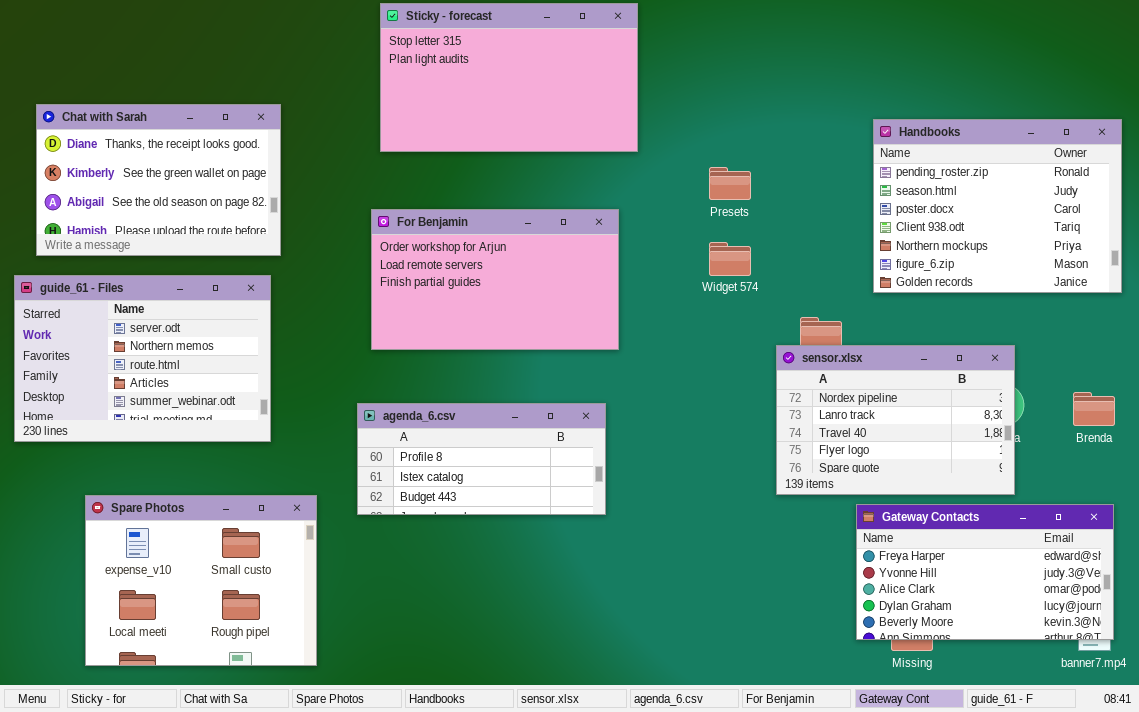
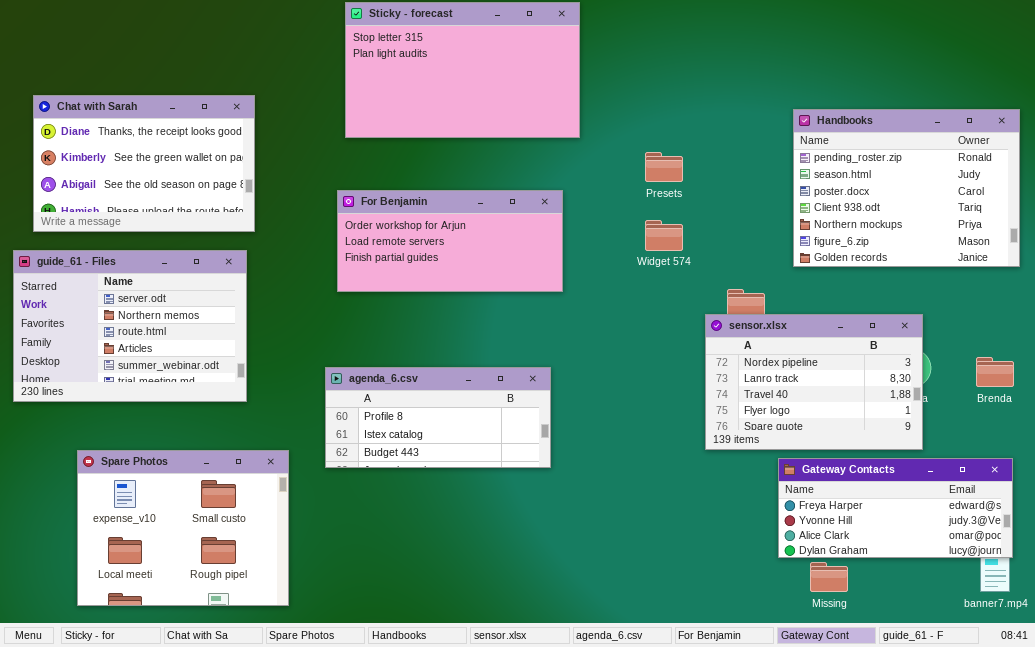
For Benjamin: [371,209,619,350] -> [337,190,563,292], resized
Gateway Contacts: [856,504,1114,640] -> [778,458,1013,558], resized

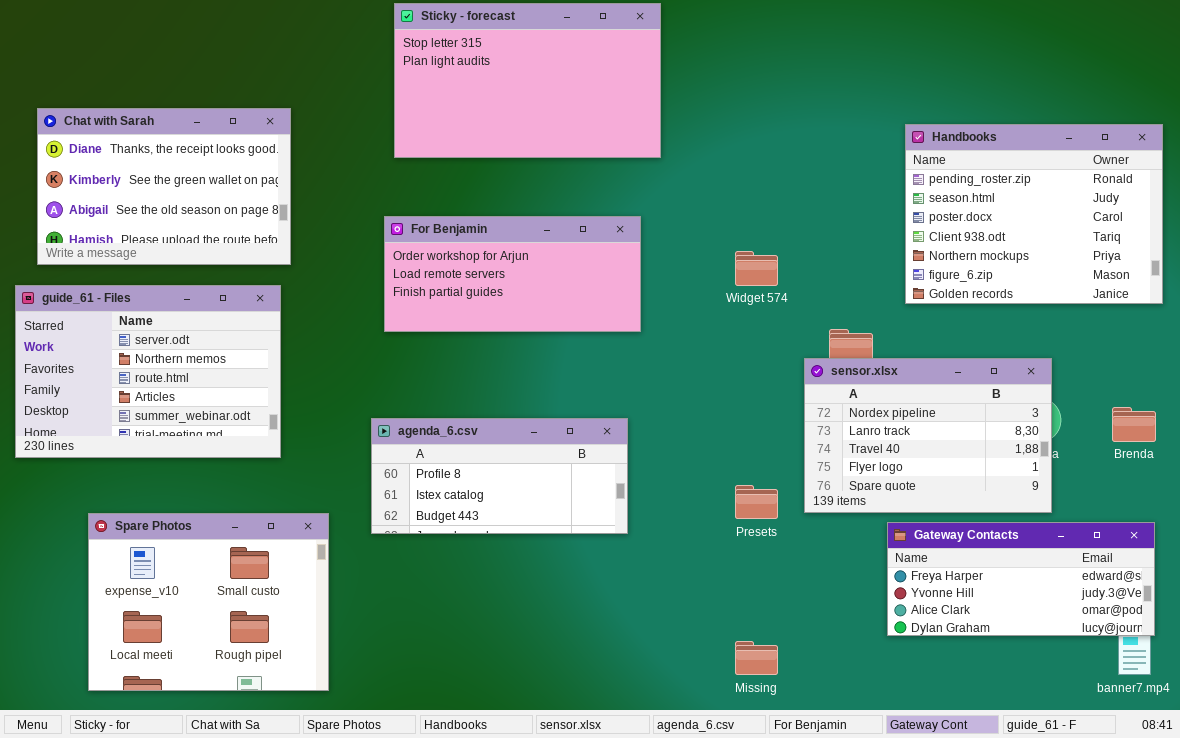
Presets: [645,152,683,182] -> [735,485,778,519], moved
Missing: [810,562,848,592] -> [735,641,778,675], moved

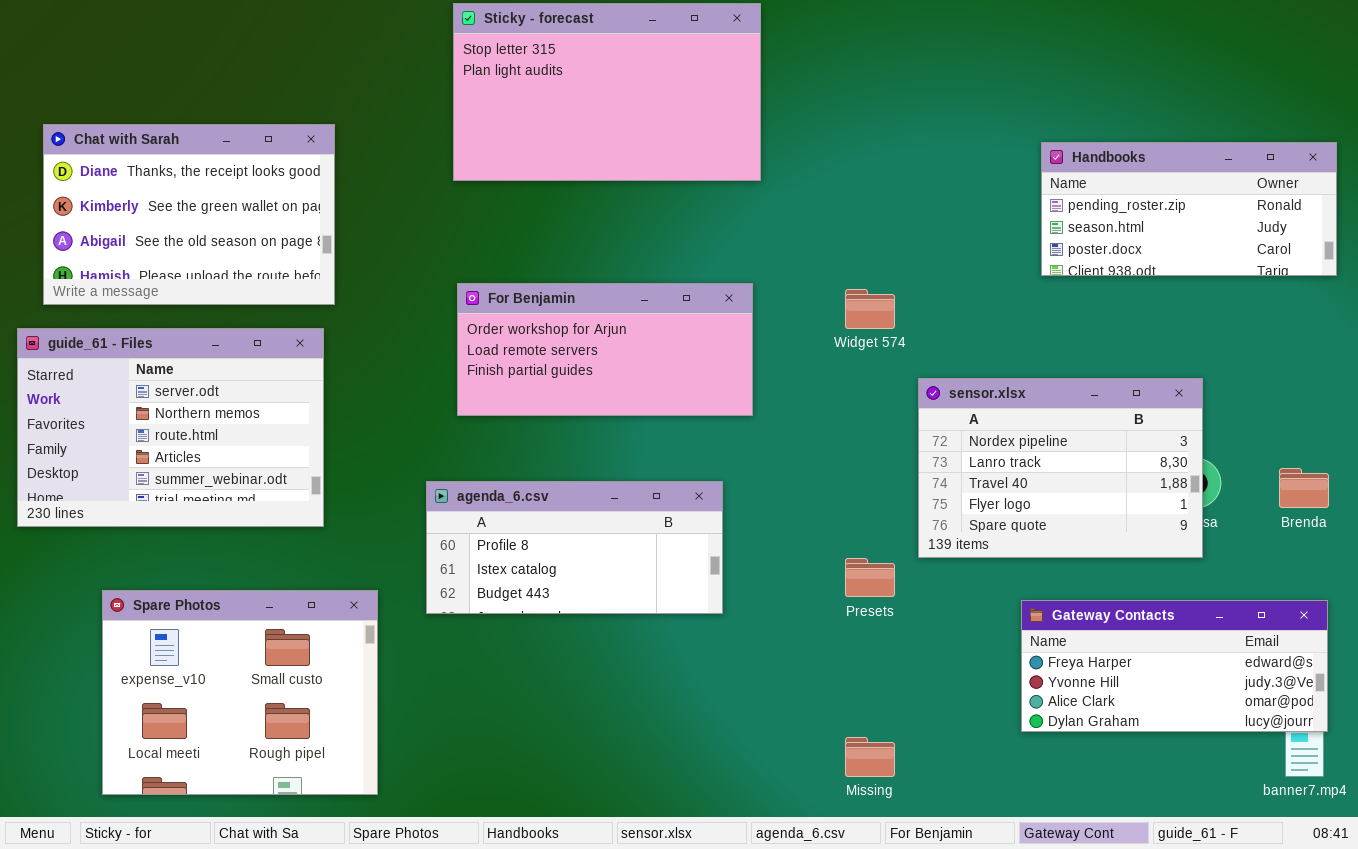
Handbooks: [905,124,1163,304] -> [1041,142,1337,276], resized
For Benjamin: [384,216,641,332] -> [457,283,753,416], moved
sensor.xlsx: [804,358,1052,513] -> [918,378,1203,558], moved

